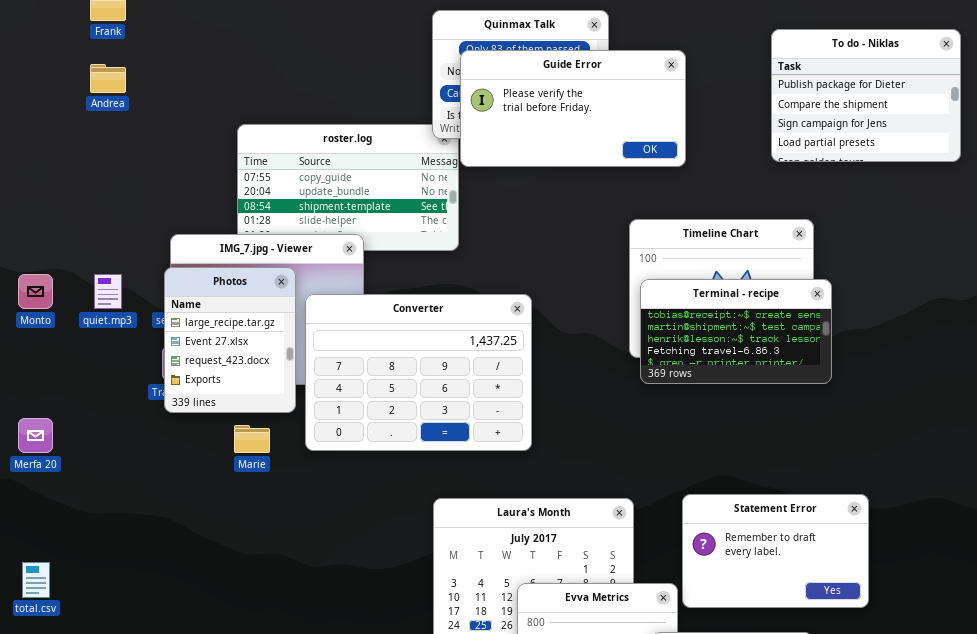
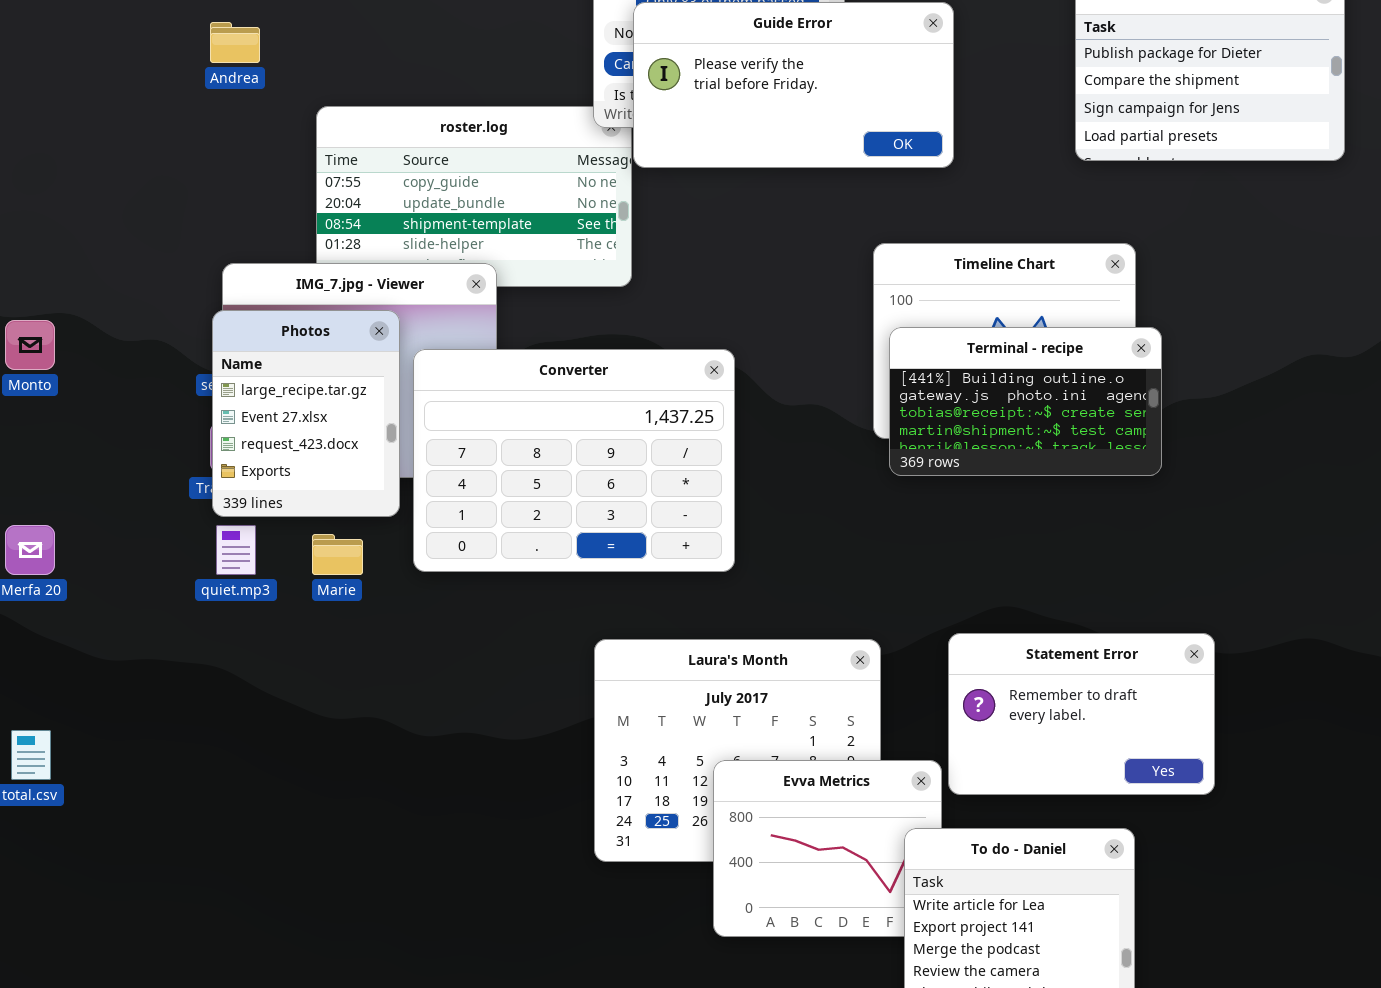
Andrea: [90,64,126,93] -> [210,22,260,63], moved
quiet.mp3: [94,274,122,309] -> [216,525,256,575], moved
Terminal - recipe: [640,279,832,384] -> [889,327,1162,476], scrolled up 2 rows

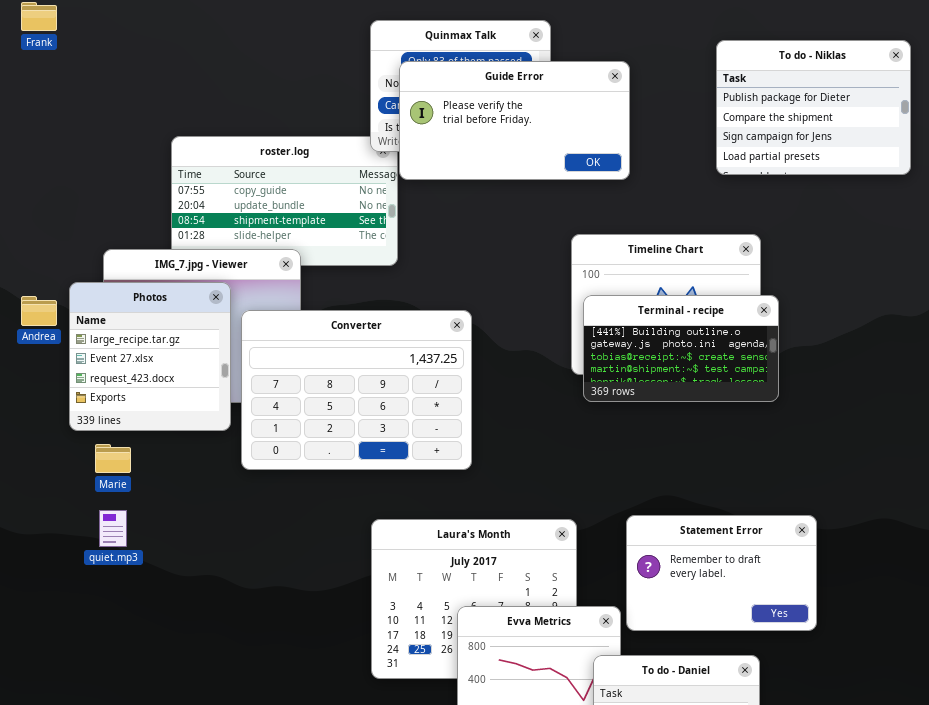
Andrea: [210,22,260,63] -> [21,296,57,326], moved
Photos: [212,310,400,517] -> [69,282,231,431], resized
quiet.mp3: [216,525,256,575] -> [99,510,127,547], moved
Marie: [312,534,363,575] -> [95,444,131,473], moved

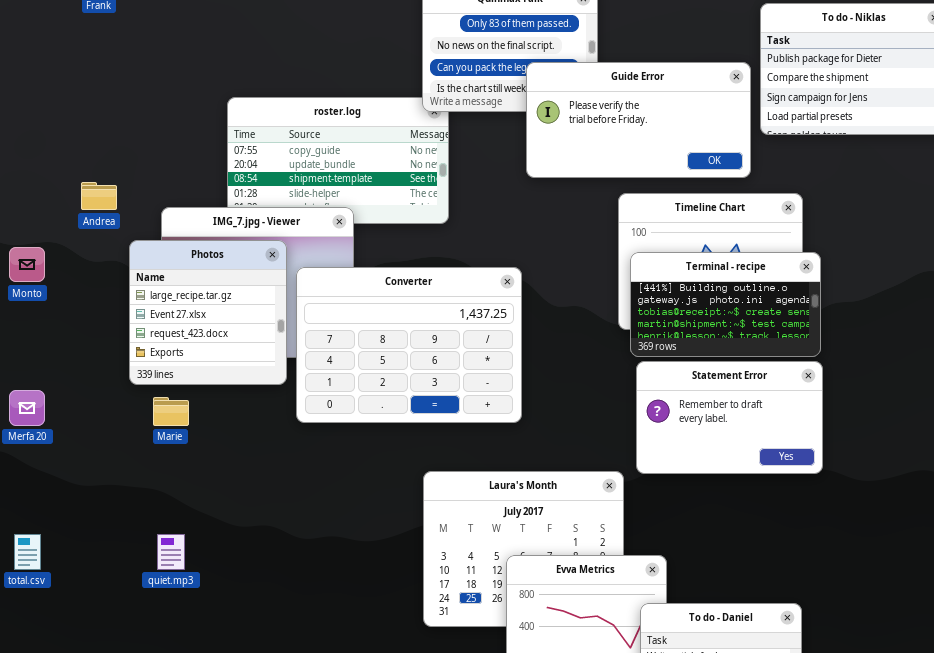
Guide Error: [399,61,630,180] -> [526,62,751,178], moved
Andrea: [21,296,57,326] -> [81,182,117,210], moved
quiet.mp3: [99,510,127,547] -> [157,534,185,570], moved
Statement Error: [626,515,817,631] -> [636,361,823,474], moved

